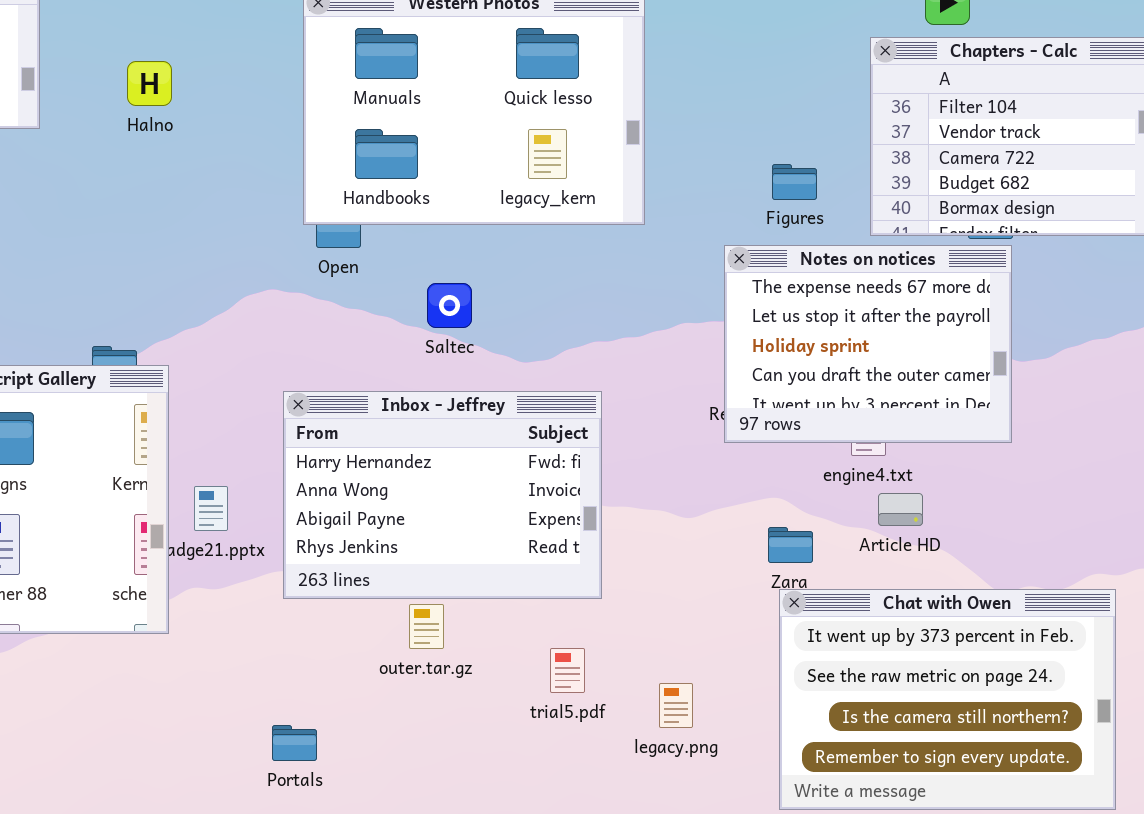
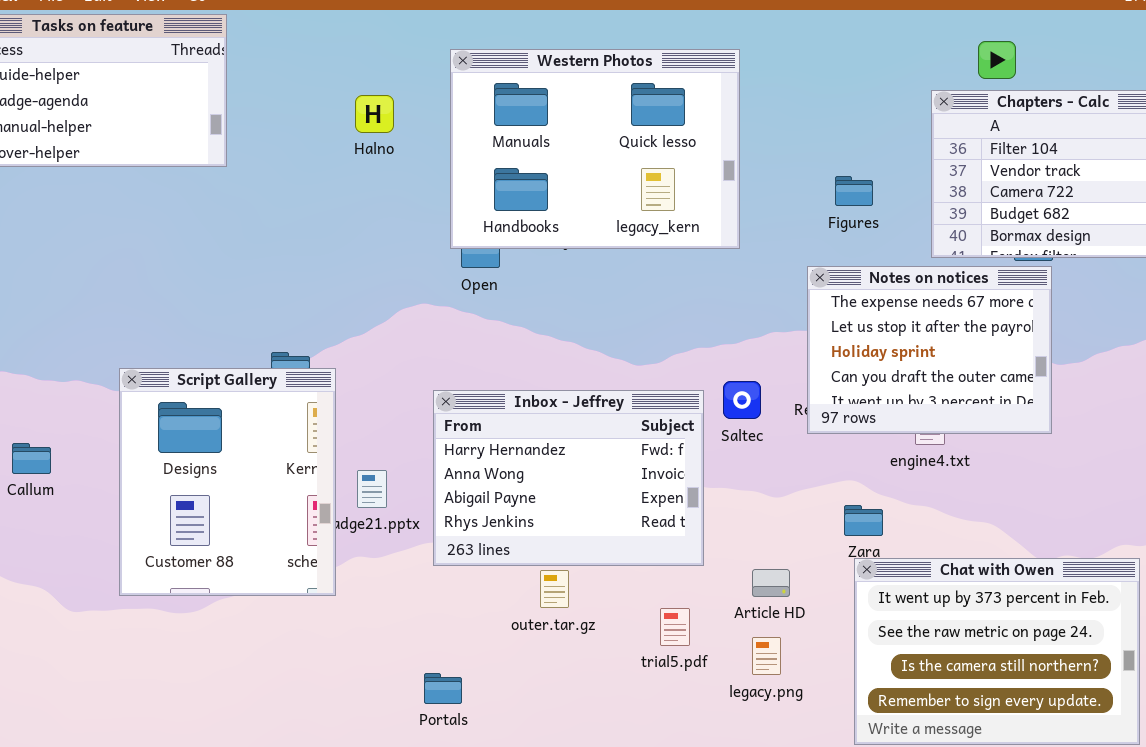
Halno: [127,61,172,106] -> [355,95,394,133], moved
Figures: [772,164,817,200] -> [835,176,873,206], moved
Saltec: [427,283,472,328] -> [723,381,761,419], moved
Article HD: [878,493,923,526] -> [752,569,790,597], moved

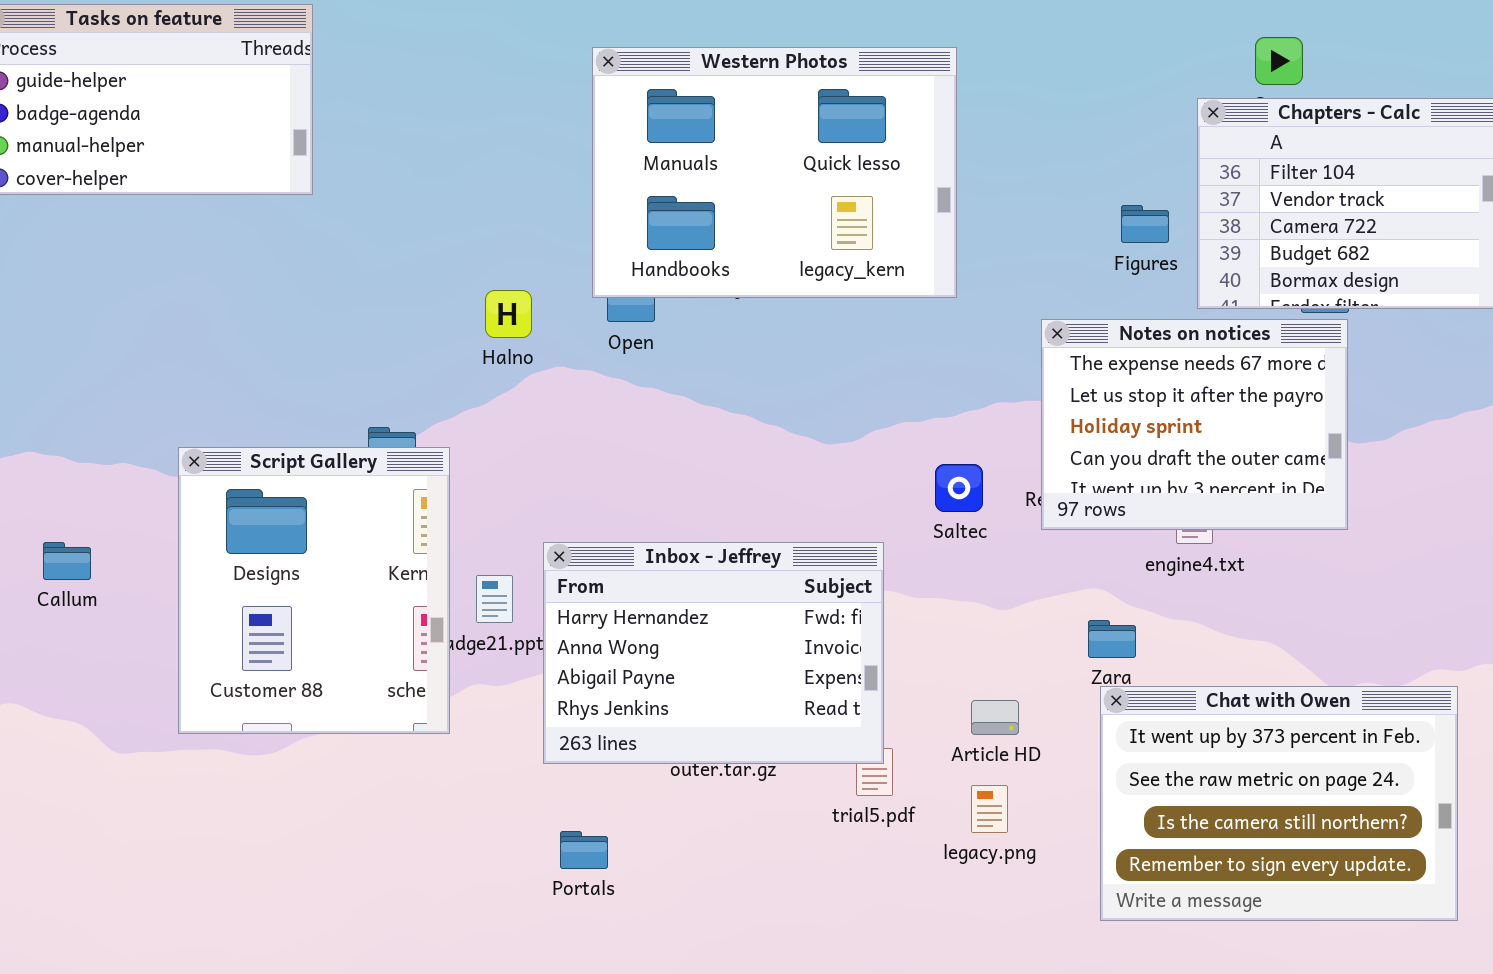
Halno: [355,95,394,133] -> [485,290,532,338], moved
Figures: [835,176,873,206] -> [1121,205,1169,243], moved
Inbox - Jeffrey: [433,390,704,566] -> [543,542,884,764], moved

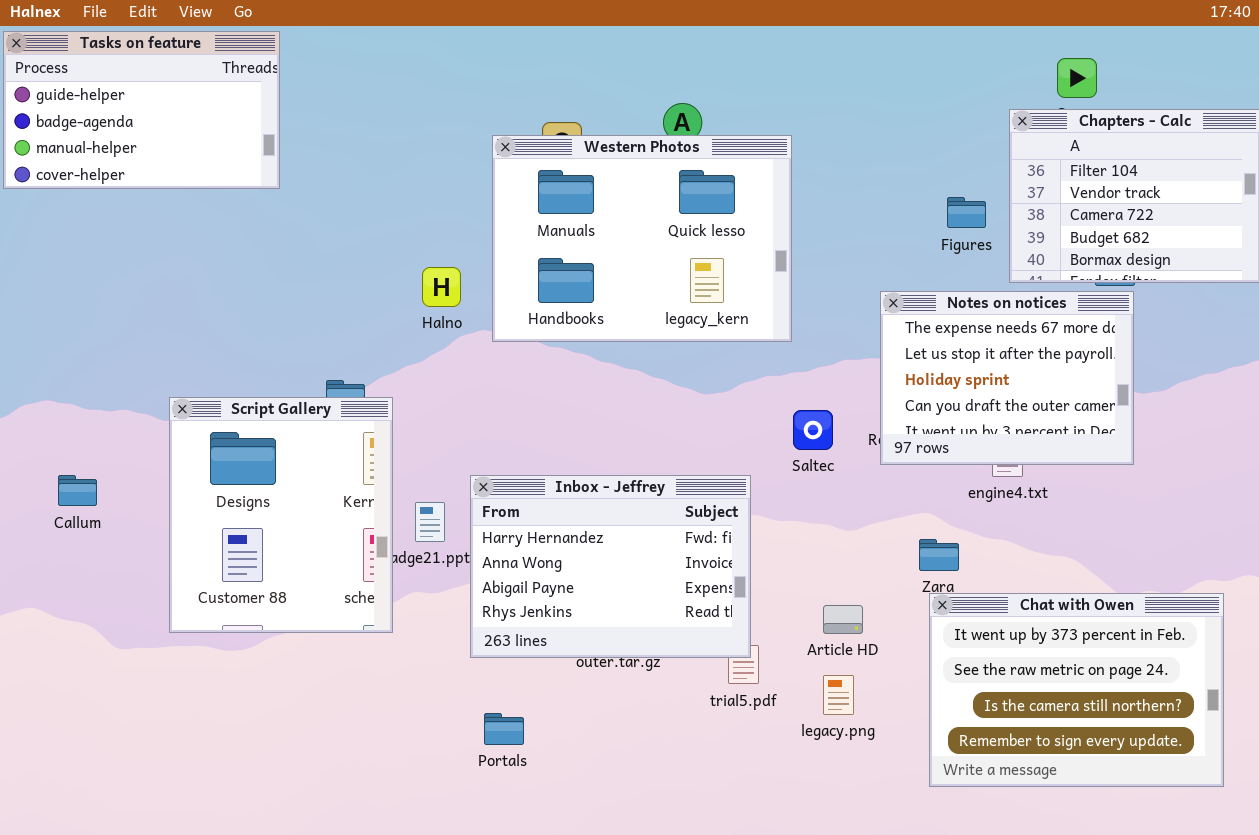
Western Photos: [592,47,957,298] -> [492,135,792,342], moved

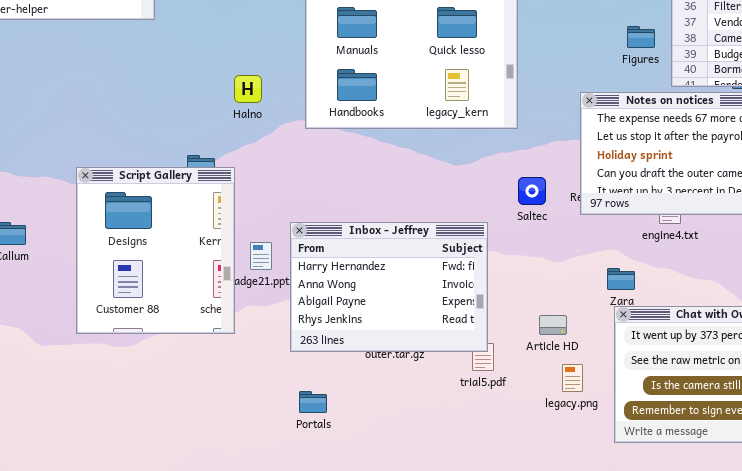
Halno: [422,267,461,307] -> [234,75,262,103], moved
legacy.png: [823,675,854,715] -> [562,364,583,392], moved

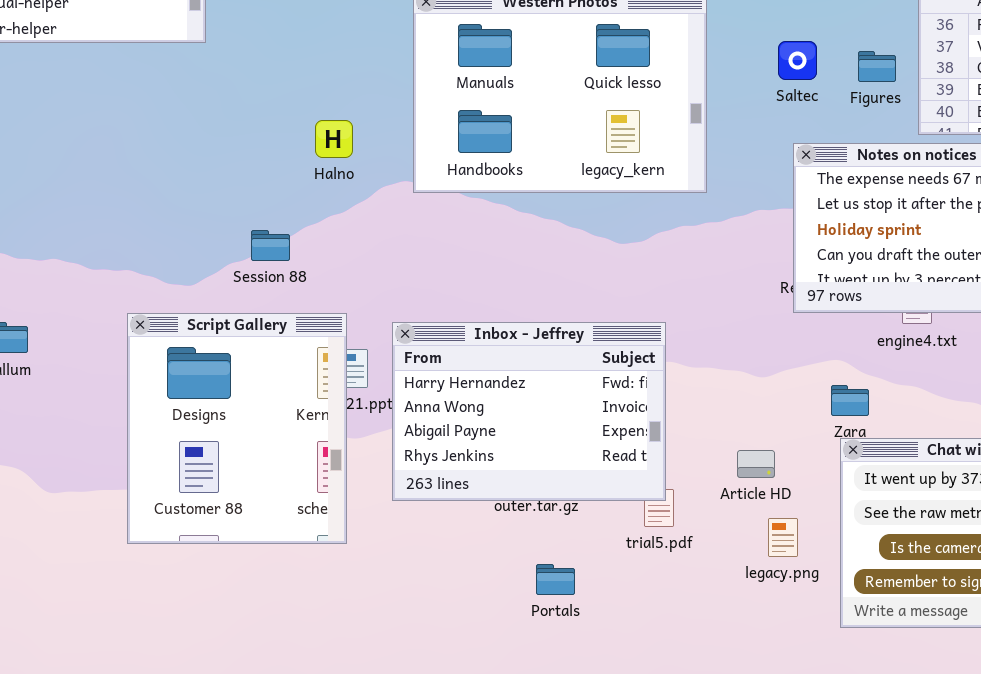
Script Gallery: [76,167,235,334] -> [127,313,347,544], moved
Saltec: [518,177,546,205] -> [778,41,817,80], moved
Portals: [299,391,327,413] -> [536,564,575,595], moved

